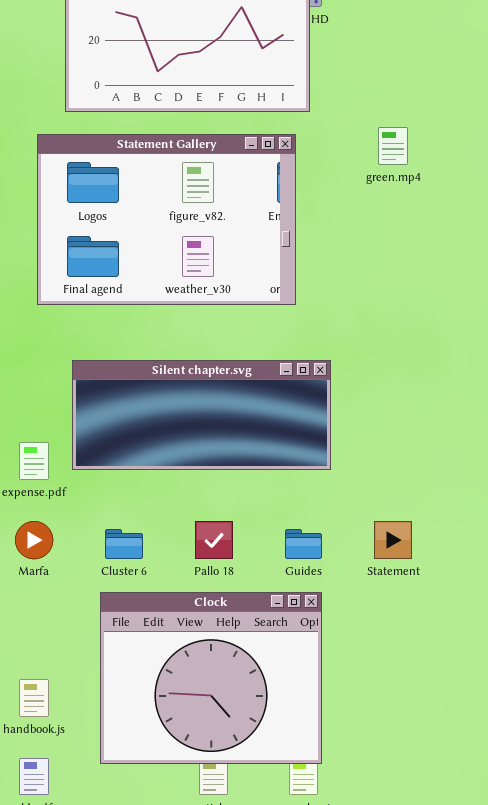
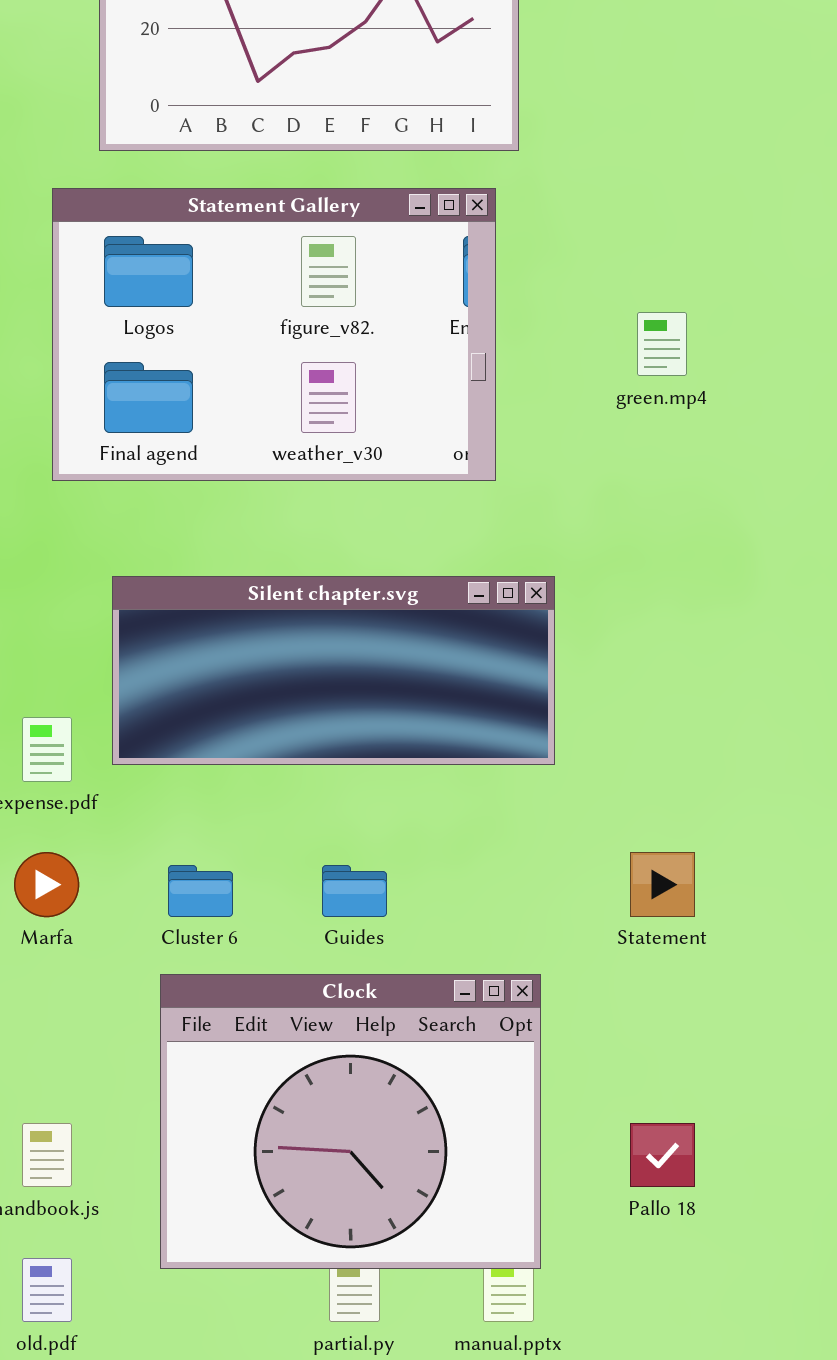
green.mp4: [378,127,408,165] -> [637,312,687,376], moved
Pallo 18: [195,521,233,559] -> [630,1123,695,1187], moved
Guides: [285,529,322,559] -> [322,865,387,917], moved

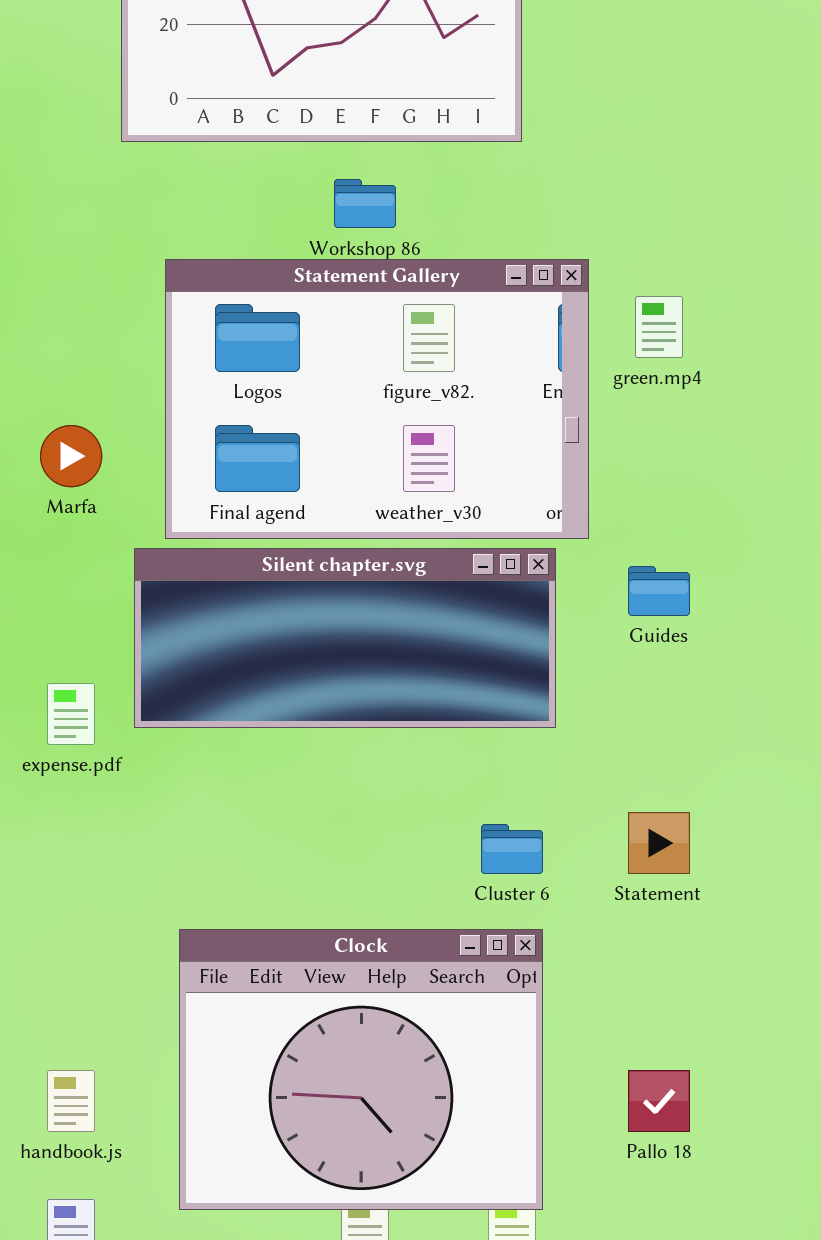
Statement Gallery: [52,188,496,481] -> [165,259,589,539], moved
Marfa: [14,852,79,917] -> [40,425,102,487], moved
Cluster 6: [168,865,233,917] -> [481,824,543,874], moved
Guides: [322,865,387,917] -> [628,566,690,616], moved

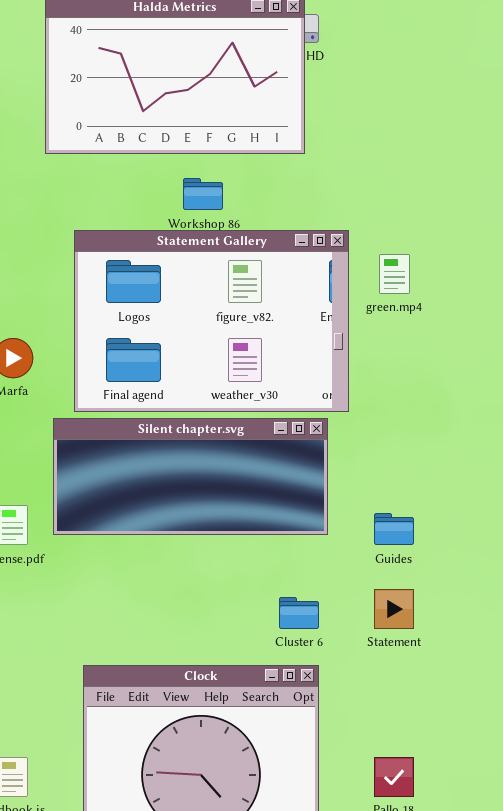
Guides: [628,566,690,616] -> [374,513,414,545], moved

